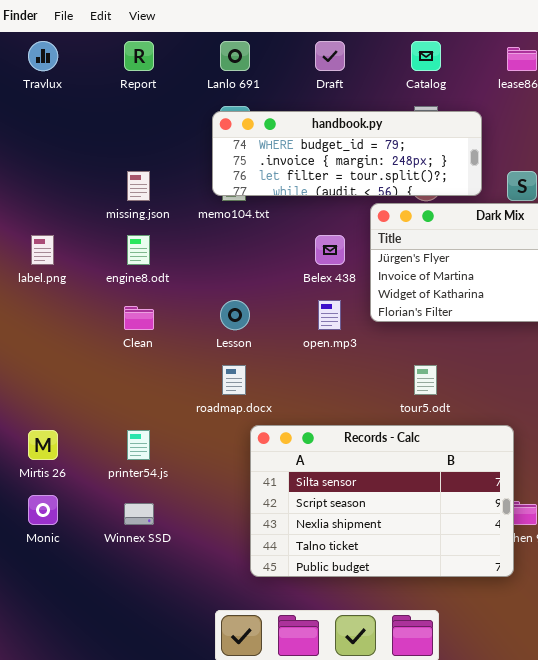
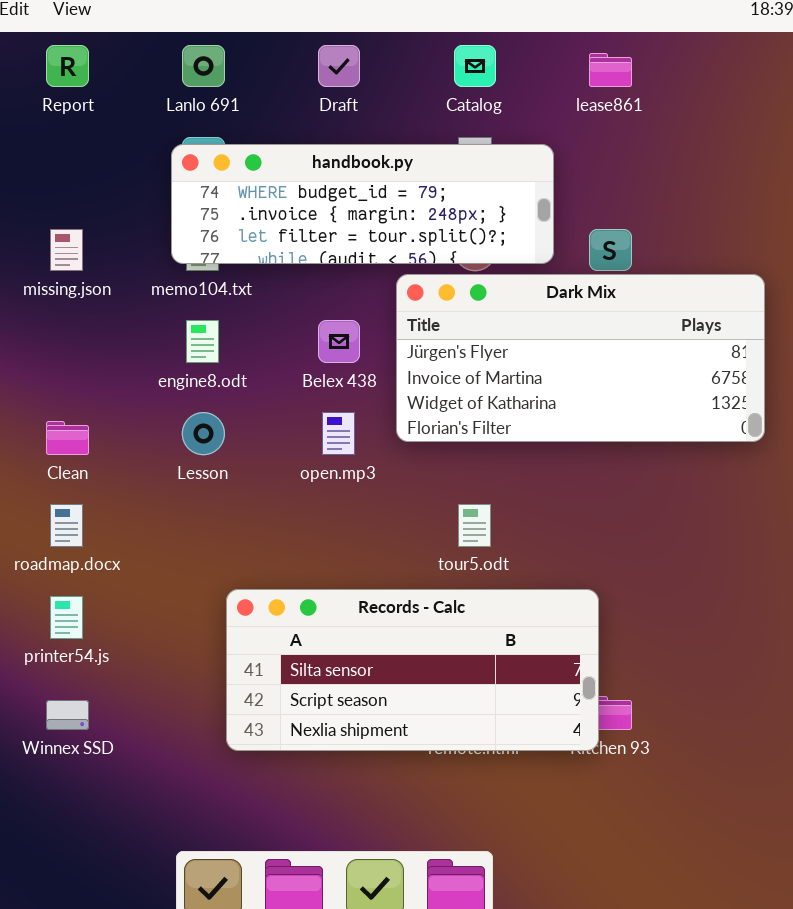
engine8.odt: [127,235,150,265] -> [186,320,219,363], moved
roadmap.docx: [222,365,246,395] -> [50,504,83,547], moved
Records - Calc: [250,425,514,577] -> [226,589,599,751], resized

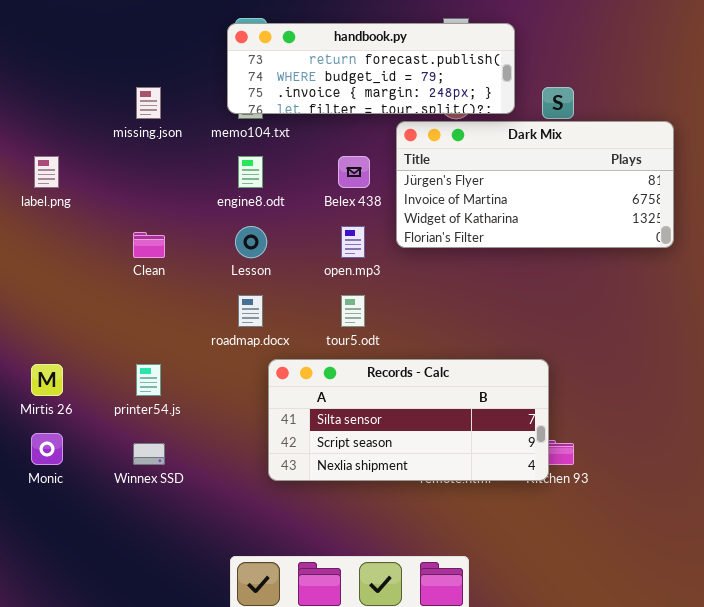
handbook.py: [171,144,554,264] -> [227,23,515,114], scrolled up 1 row
roadmap.docx: [50,504,83,547] -> [238,295,263,327], moved
tour5.odt: [458,504,491,547] -> [341,295,365,327], moved

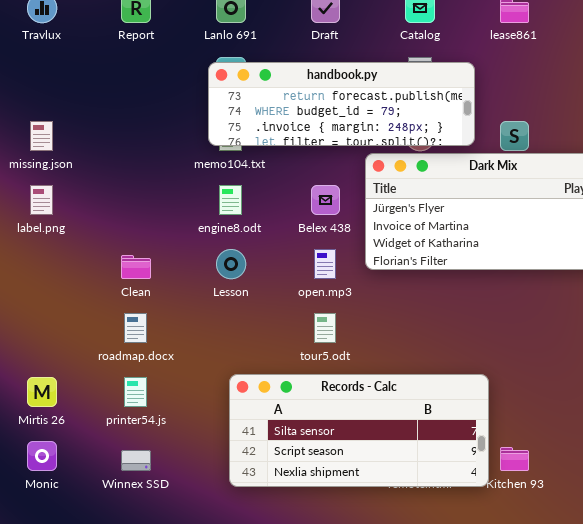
missing.json: [136,87,161,119] -> [30,121,53,151], moved
roadmap.docx: [238,295,263,327] -> [124,313,147,343], moved
Records - Calc: [268,359,549,481] -> [229,374,489,487], moved

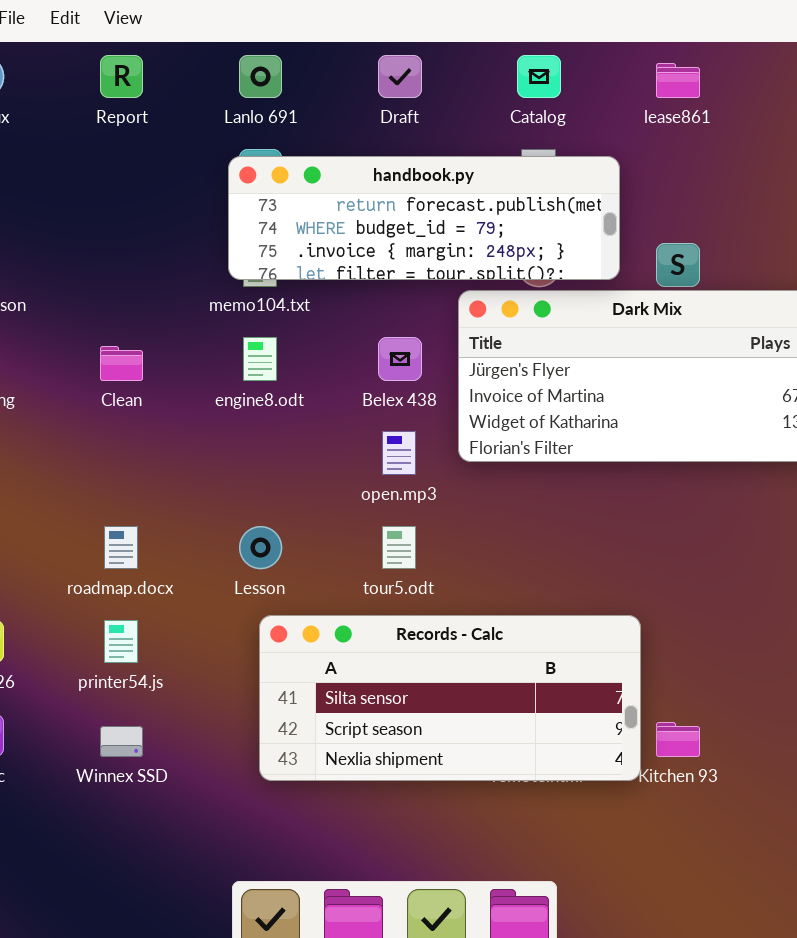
Lesson: [216,249,246,279] -> [239,526,282,569], moved
Clean: [121,255,151,279] -> [100,346,143,381], moved

